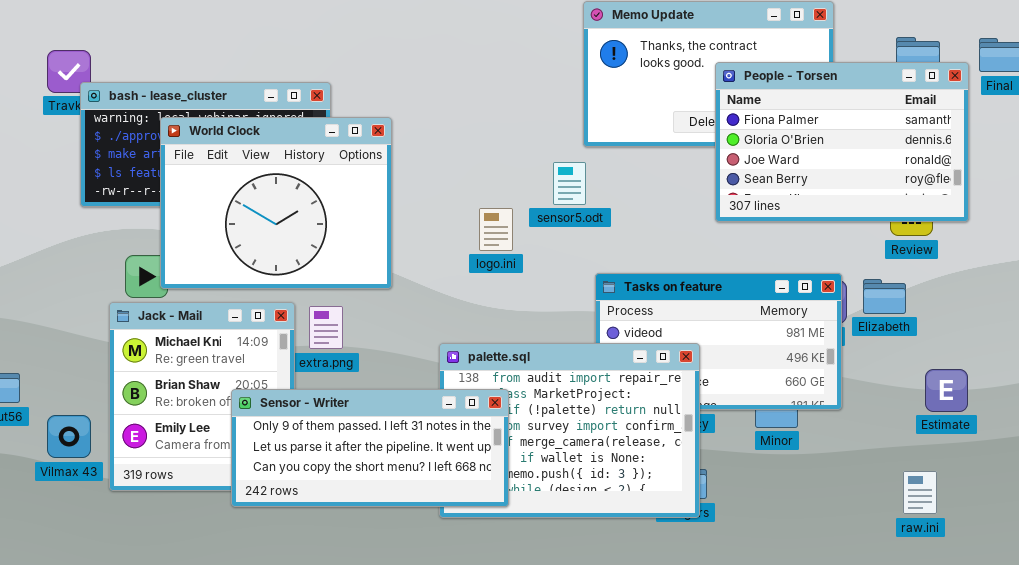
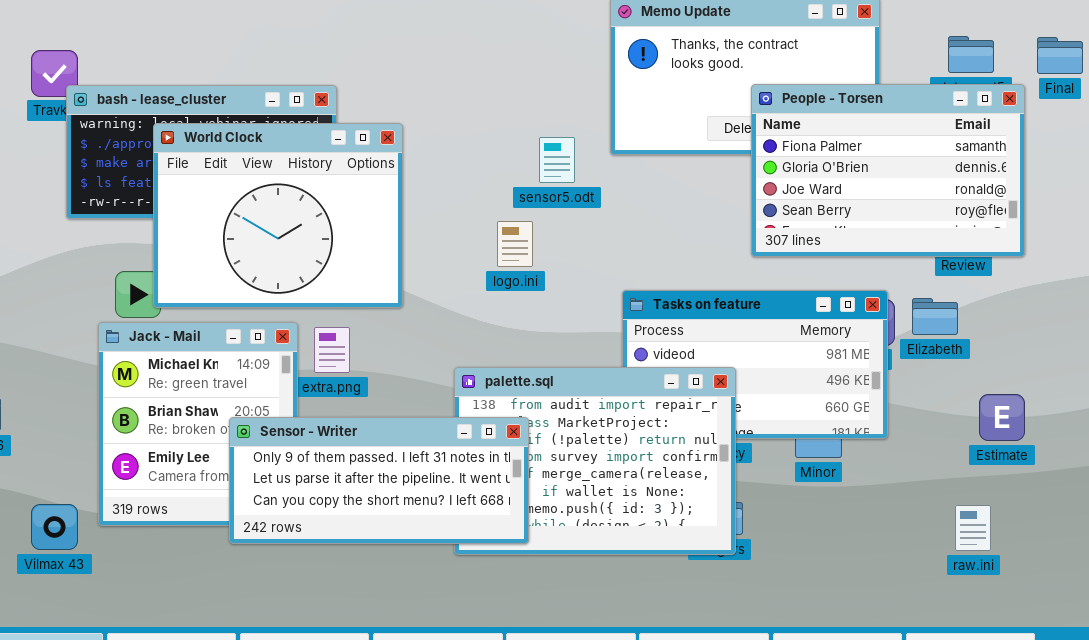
People - Torsen: [715,62,969,222] -> [751,84,1025,257], moved
sensor5.odt: [553,162,586,205] -> [539,137,575,183], moved
Vilmax 43: [47,415,91,458] -> [31,504,78,550], moved

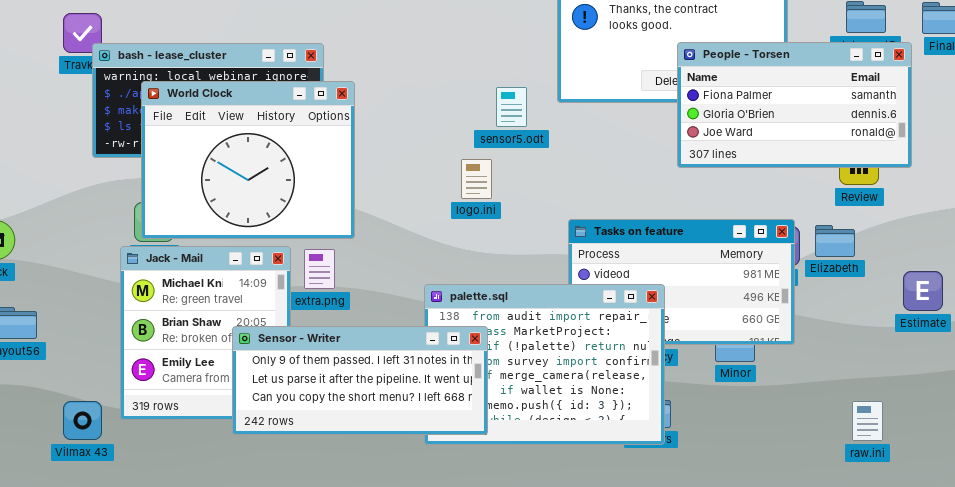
People - Torsen: [751,84,1025,257] -> [677,42,912,168], resized
World Clock: [153,123,403,308] -> [141,81,355,239], moved
Estimate: [979,394,1025,441] -> [903,271,943,311], moved

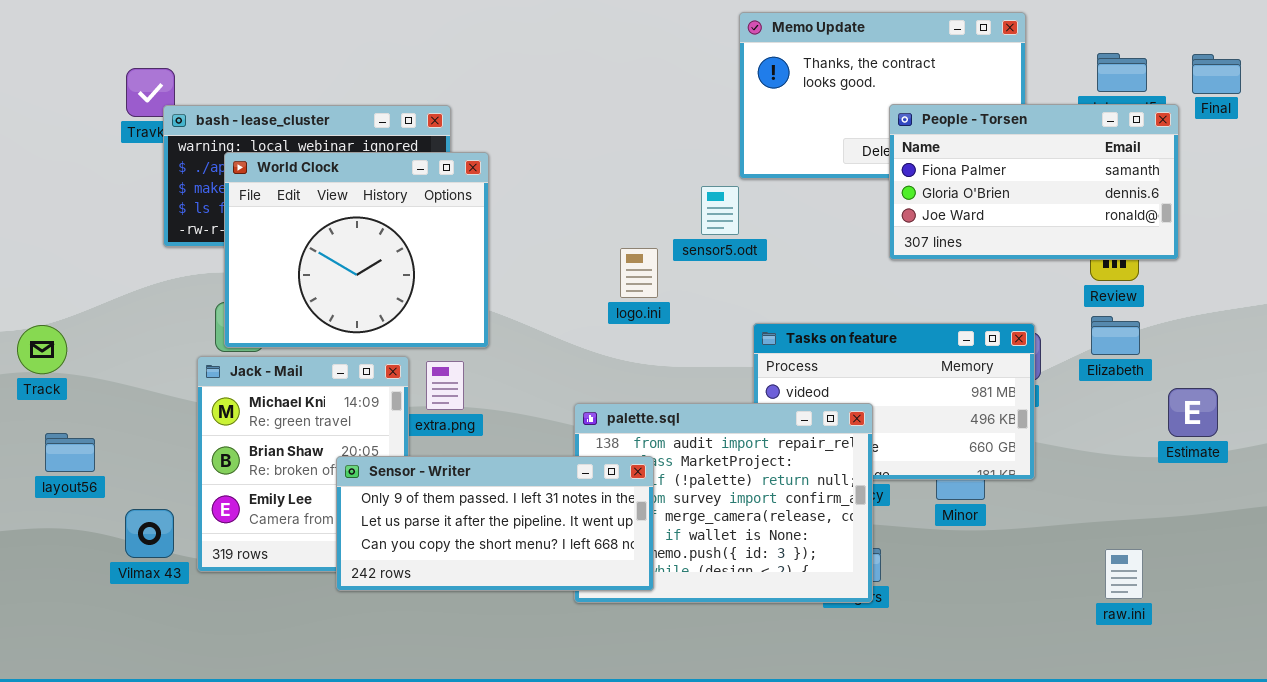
sensor5.odt: [496,87,527,127] -> [701,186,739,235], moved
Elizabeth: [815,225,855,257] -> [1091,316,1140,355], moved
Vilmax 43: [63,401,102,440] -> [125,509,174,558], moved

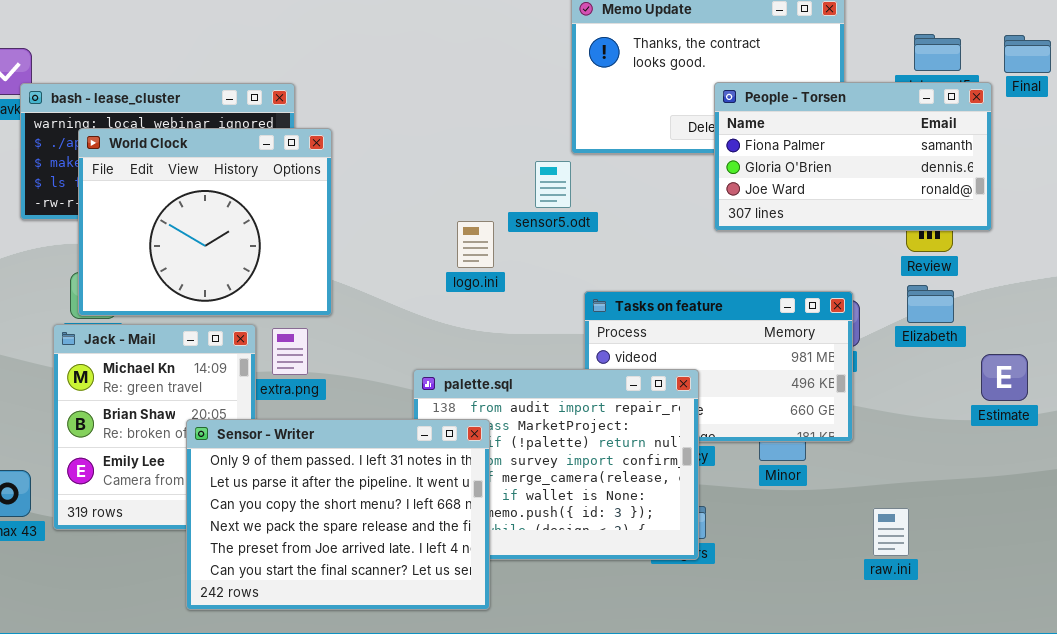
Sensor - Writer: [336,456,654,591] -> [186,419,490,610], resized
raw.ini: [1105,549,1143,599] -> [873,508,909,556], moved

